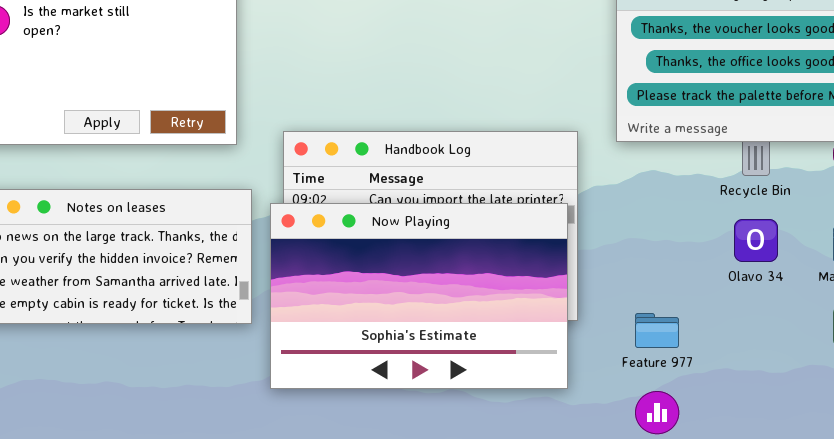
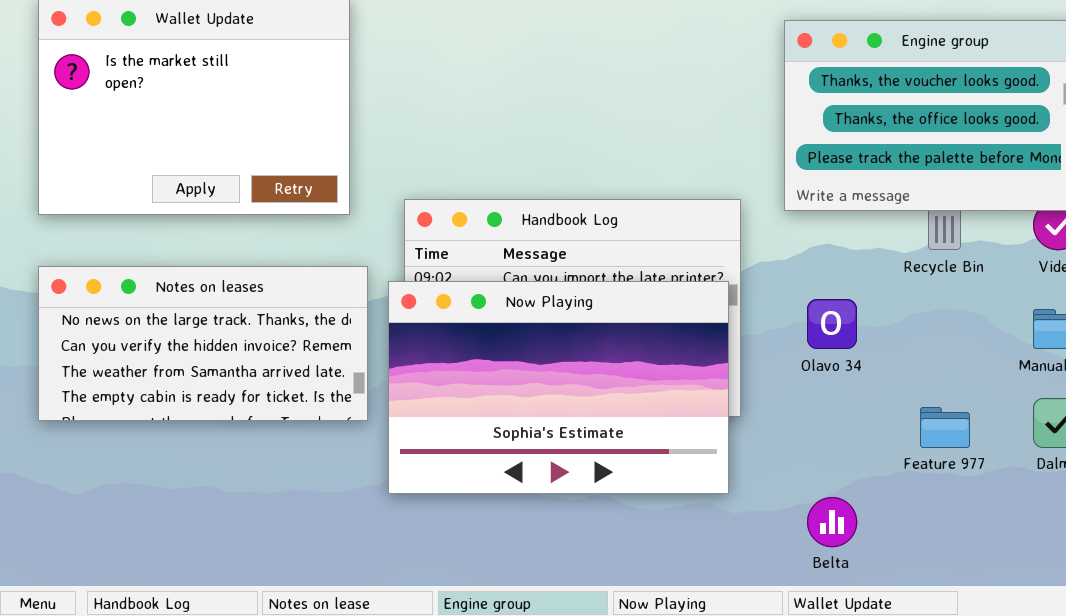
Olavo 34: [734,219,778,262] -> [807,299,857,349], moved
Feature 977: [635,313,679,348] -> [920,407,970,448], moved

